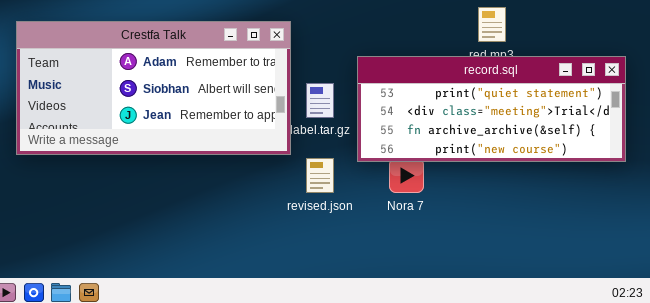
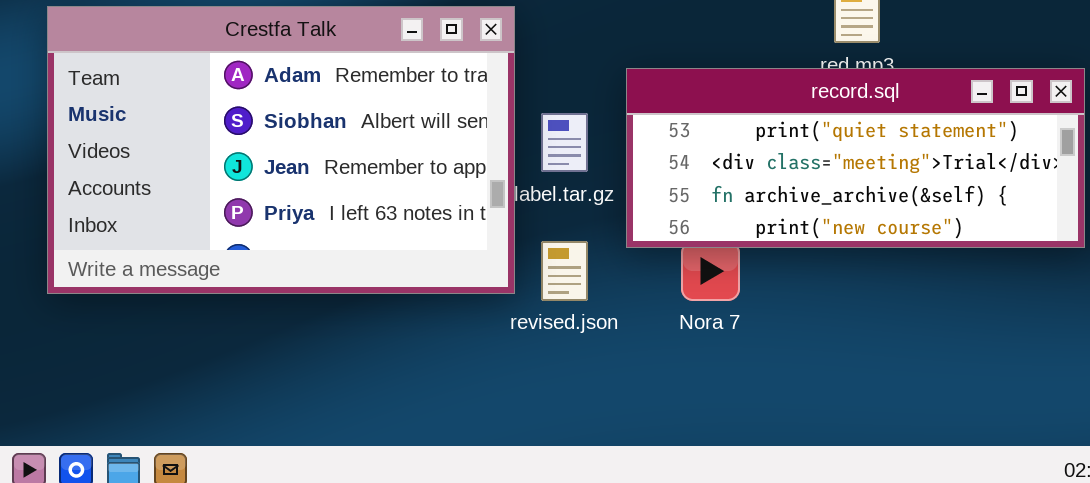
Crestfa Talk: [16,21,291,155] -> [47,6,515,294], resized

